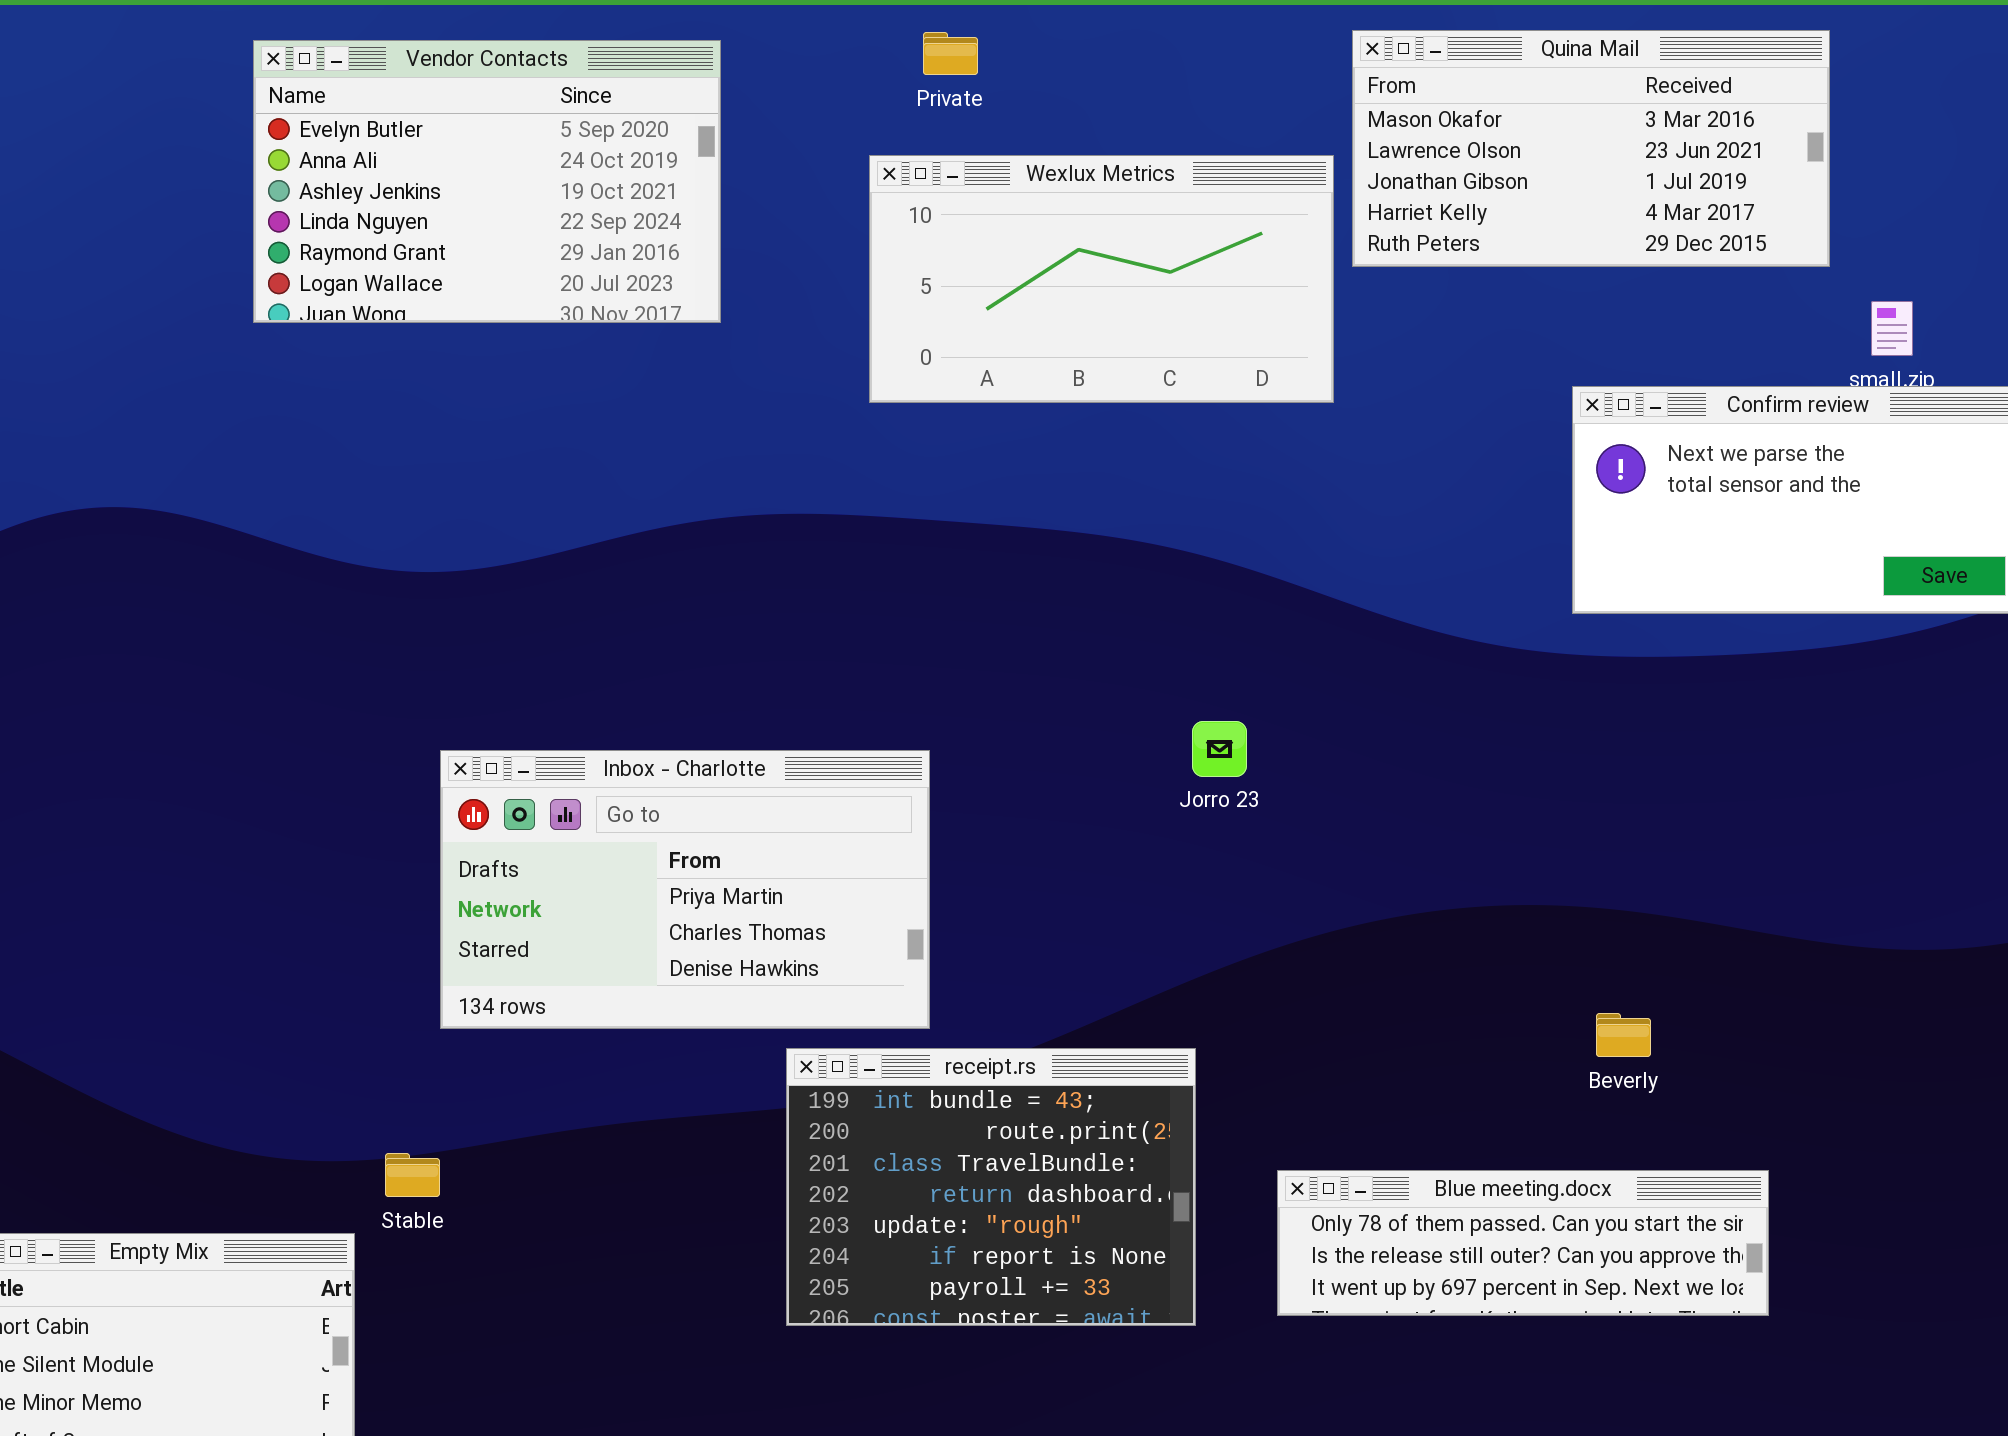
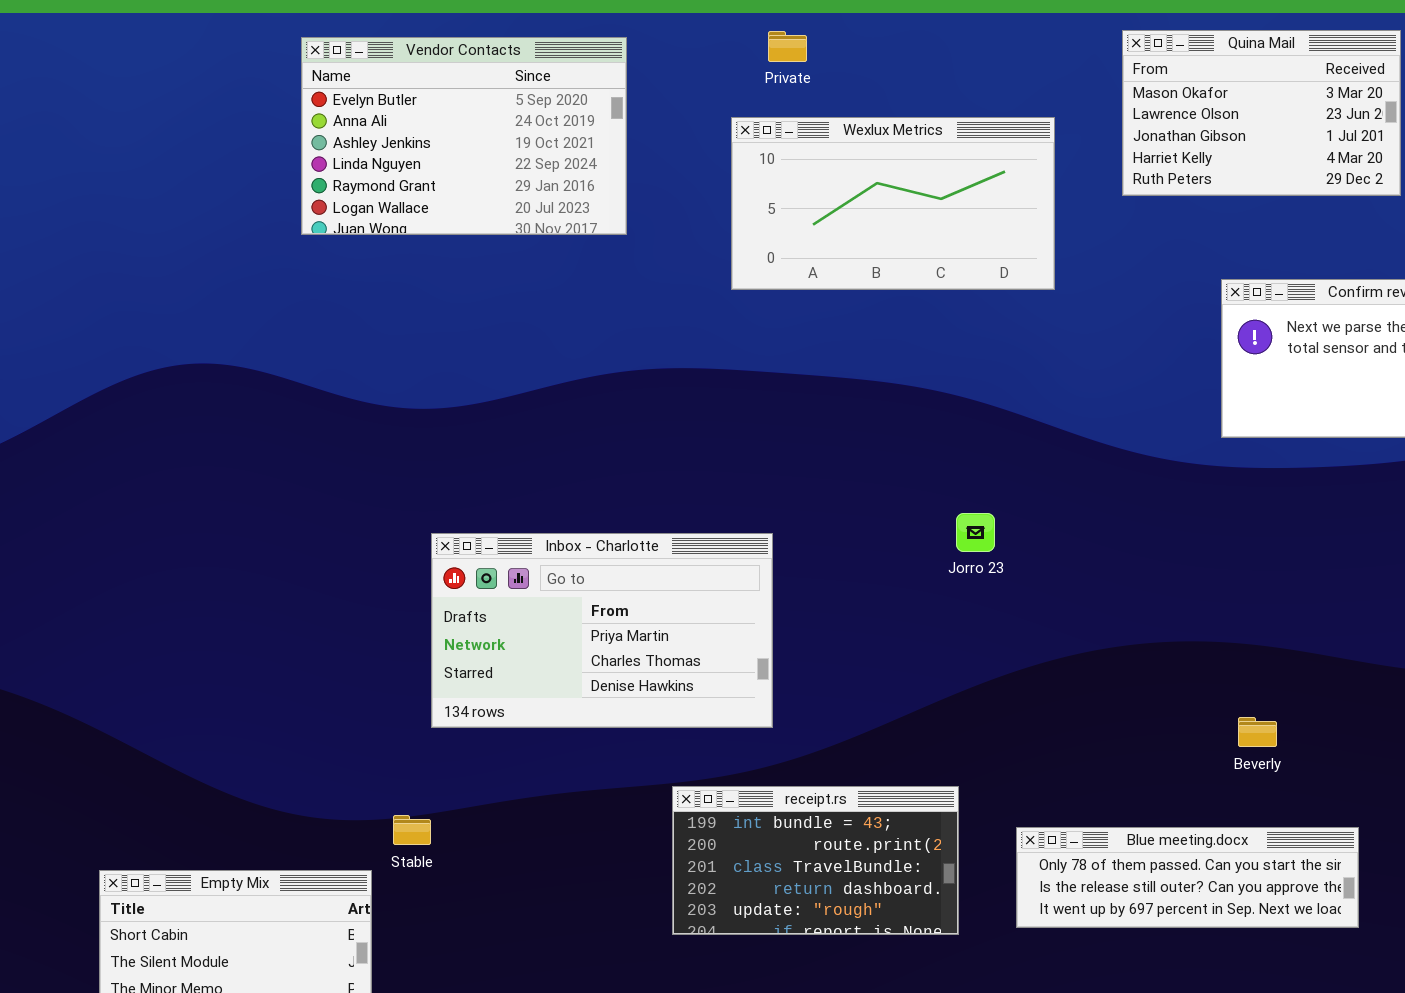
Quina Mail: [1352,30,1830,267] -> [1122,30,1401,196], resized
receipt.rs: [786,1048,1196,1326] -> [672,786,959,935], resized

